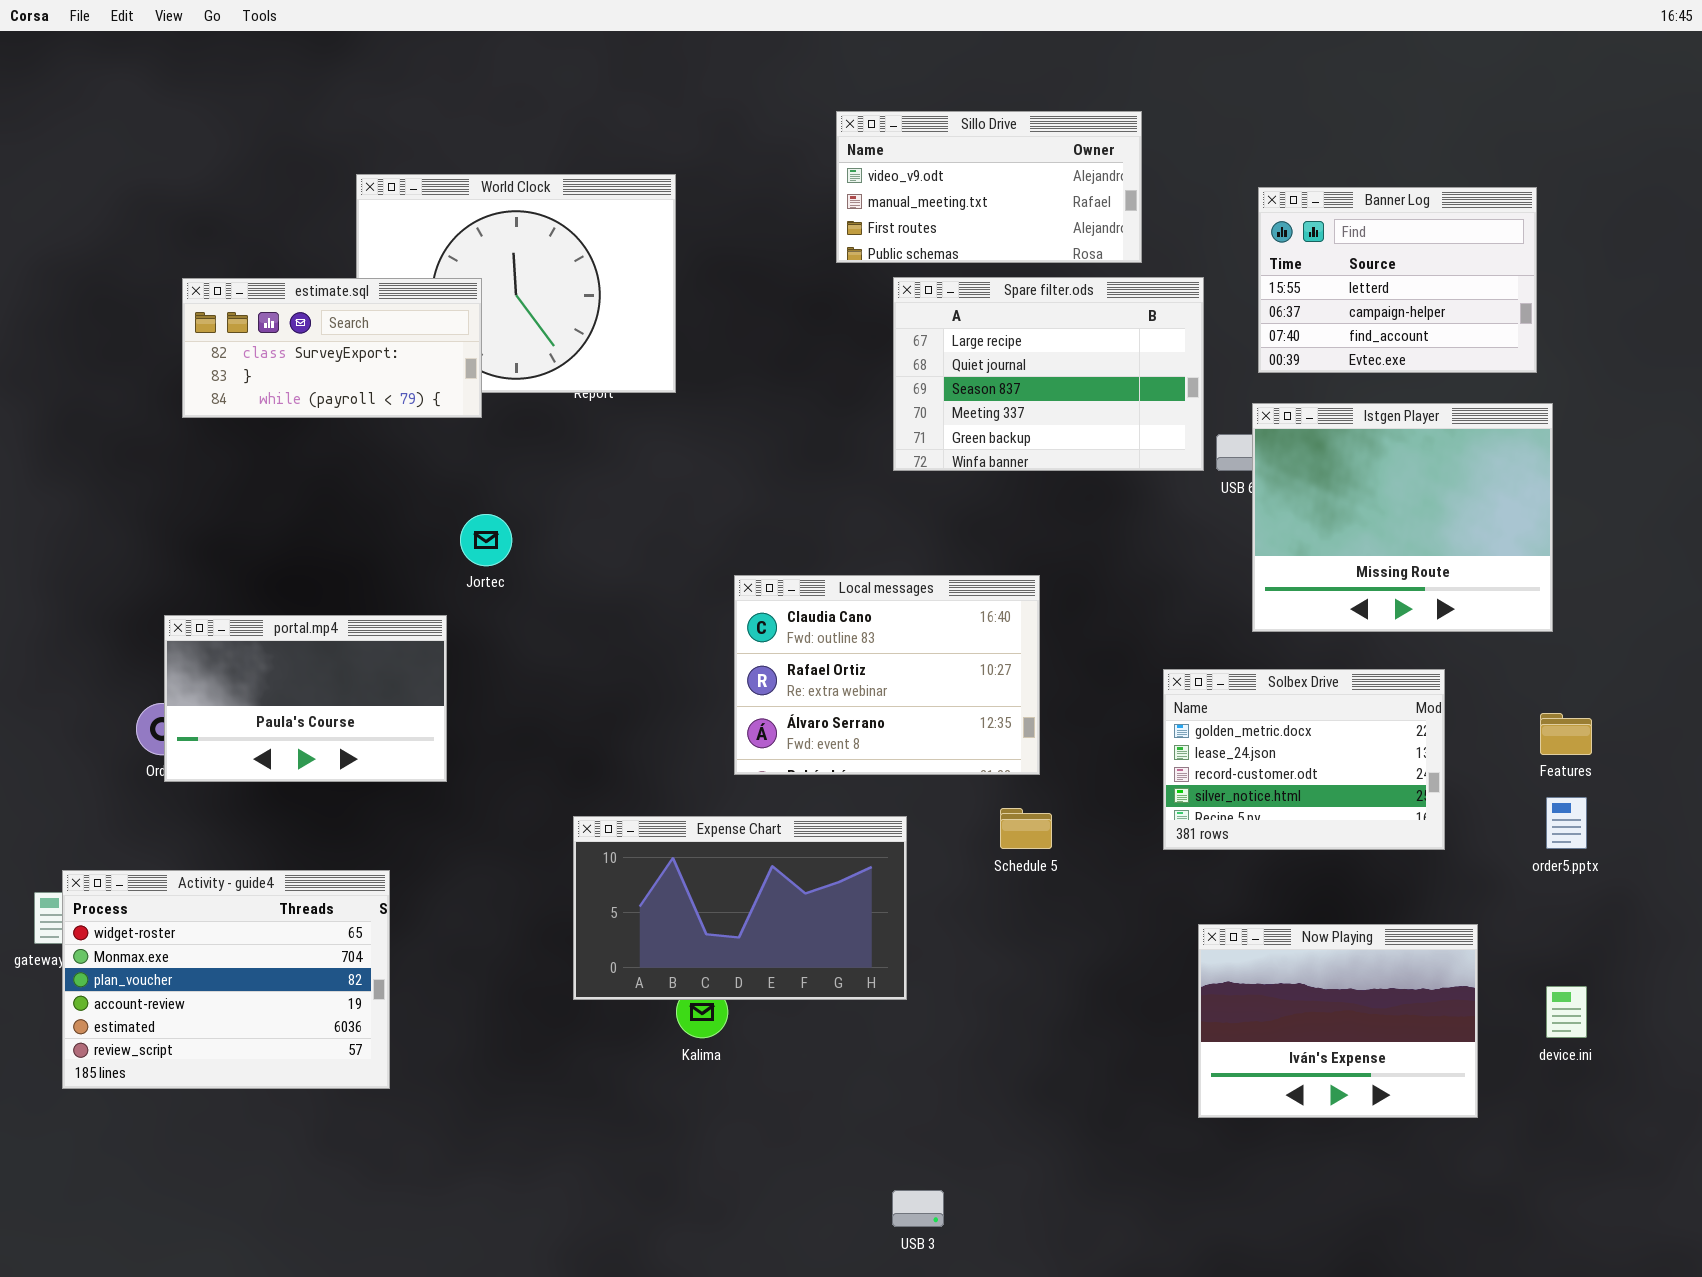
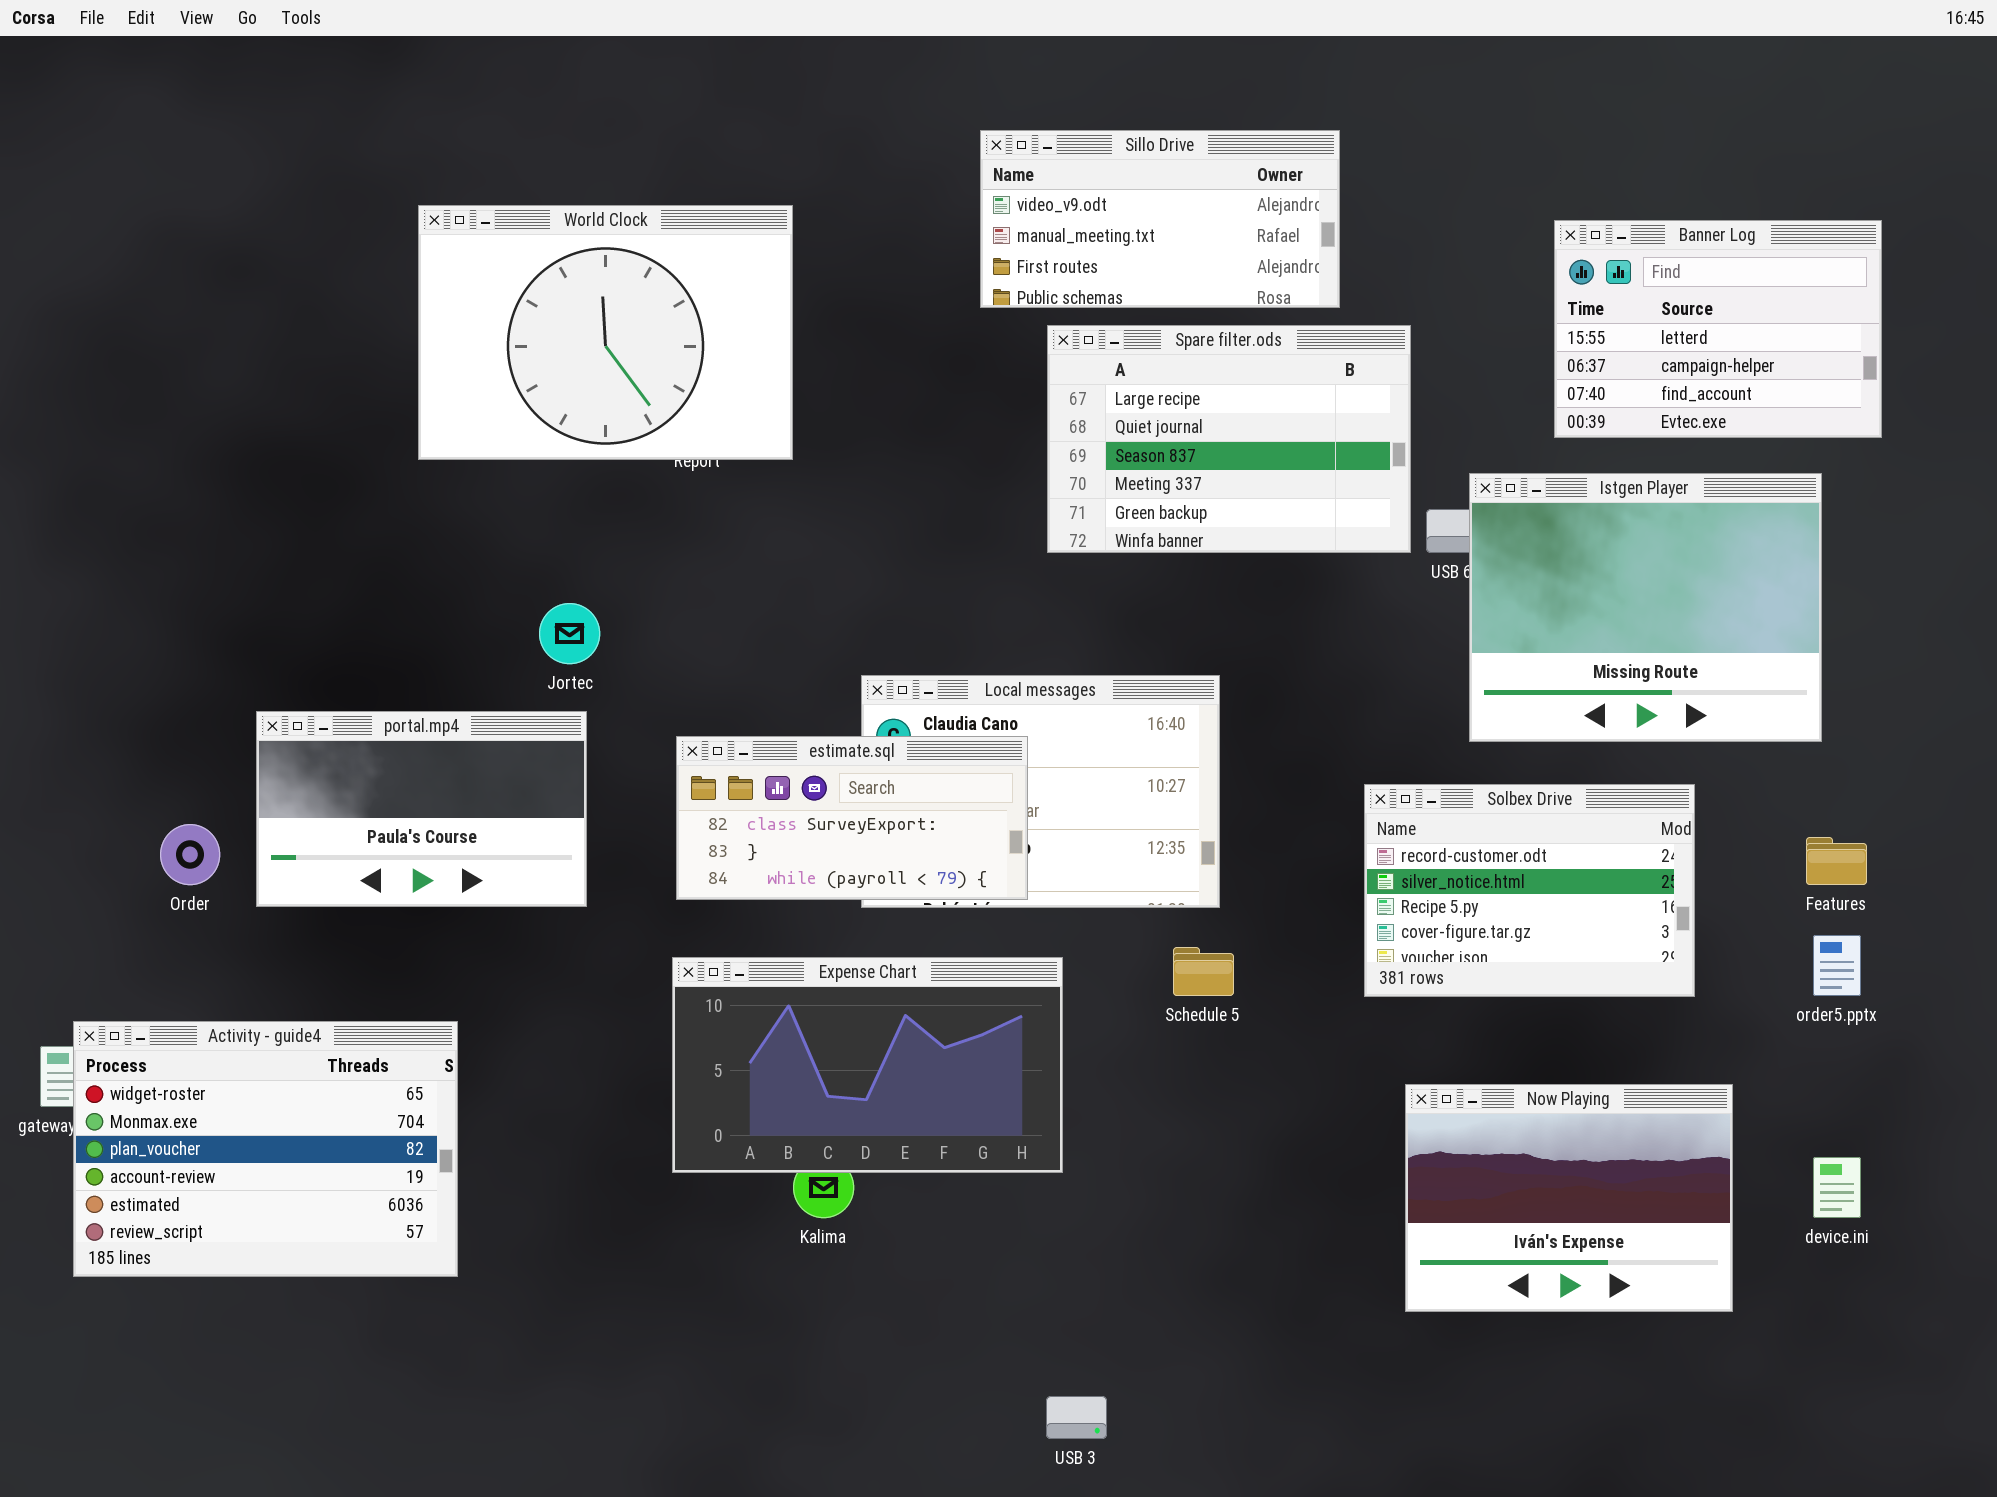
Banner Log: [1258,187,1537,373] -> [1554,220,1882,438], moved
estimate.sql: [182,278,482,418] -> [676,736,1028,900], moved
portal.mp4: [164,615,447,782] -> [256,711,587,907], moved
Solbex Drive: [1163,669,1445,850] -> [1364,784,1695,997], scrolled down 2 rows

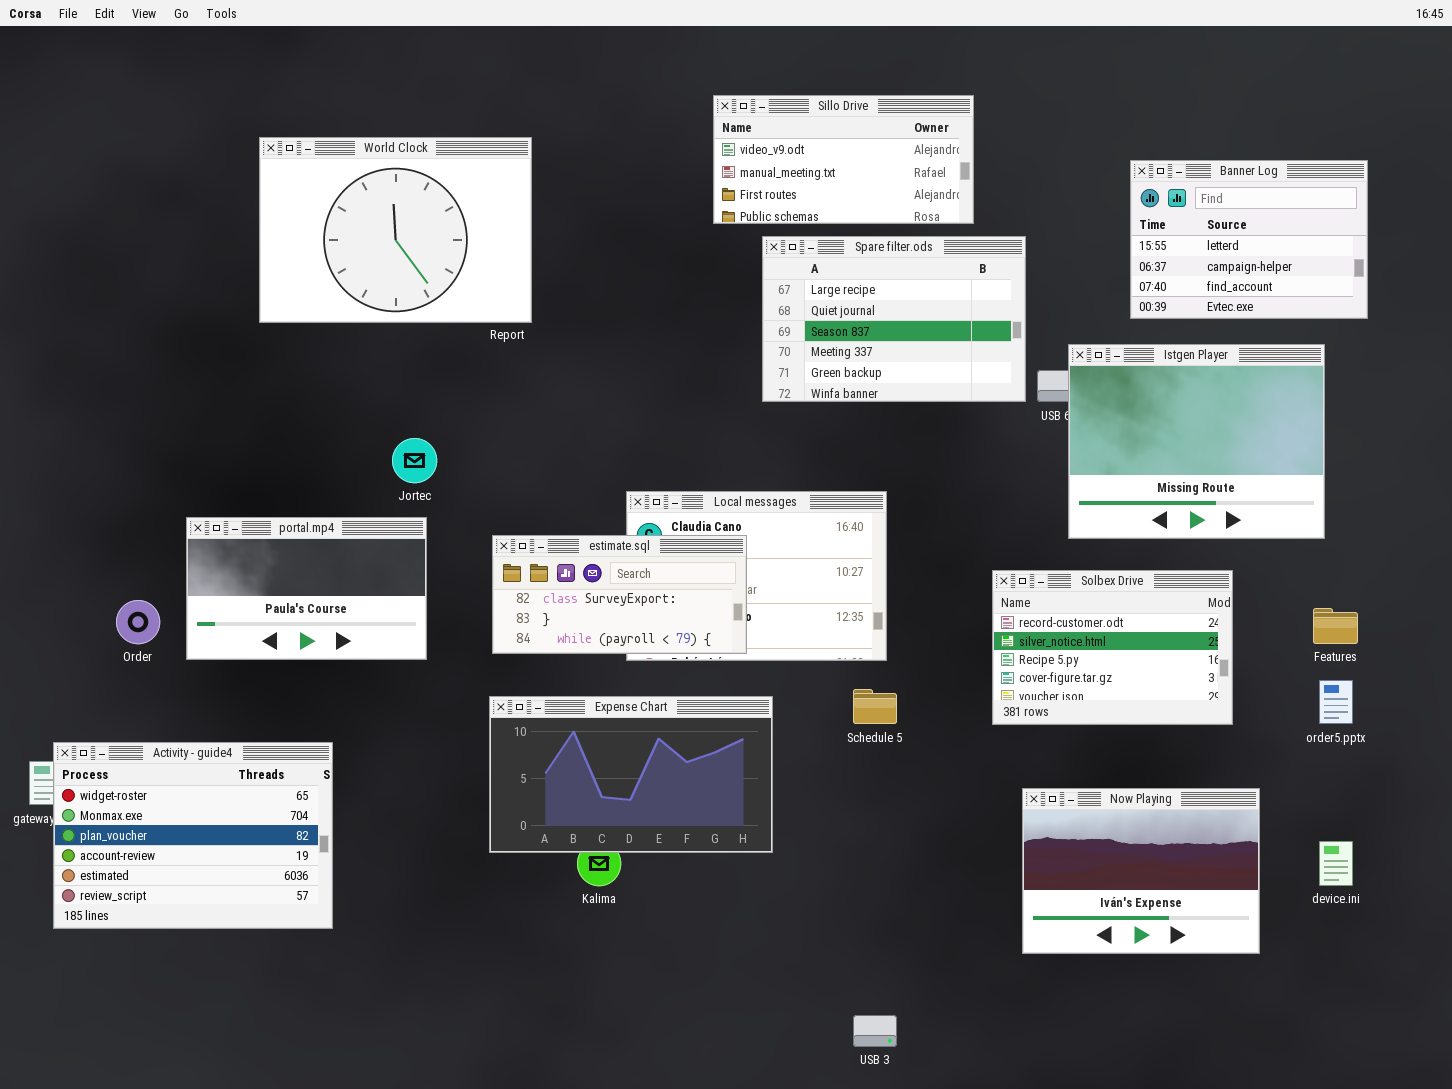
World Clock: [418,205,793,460] -> [259,137,532,323], moved
USB 3: [1046,1396,1107,1439] -> [853,1015,897,1047], moved

